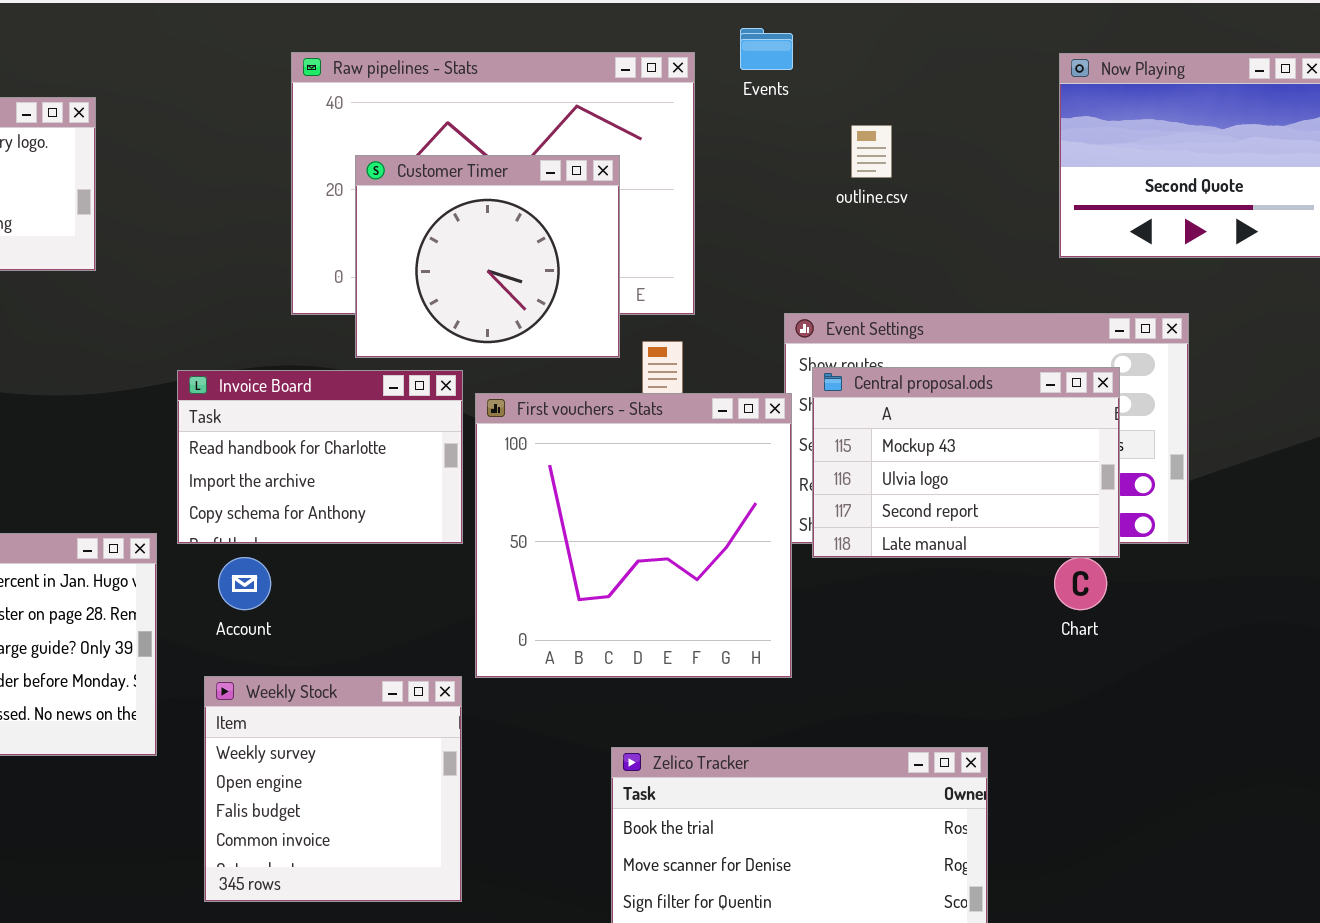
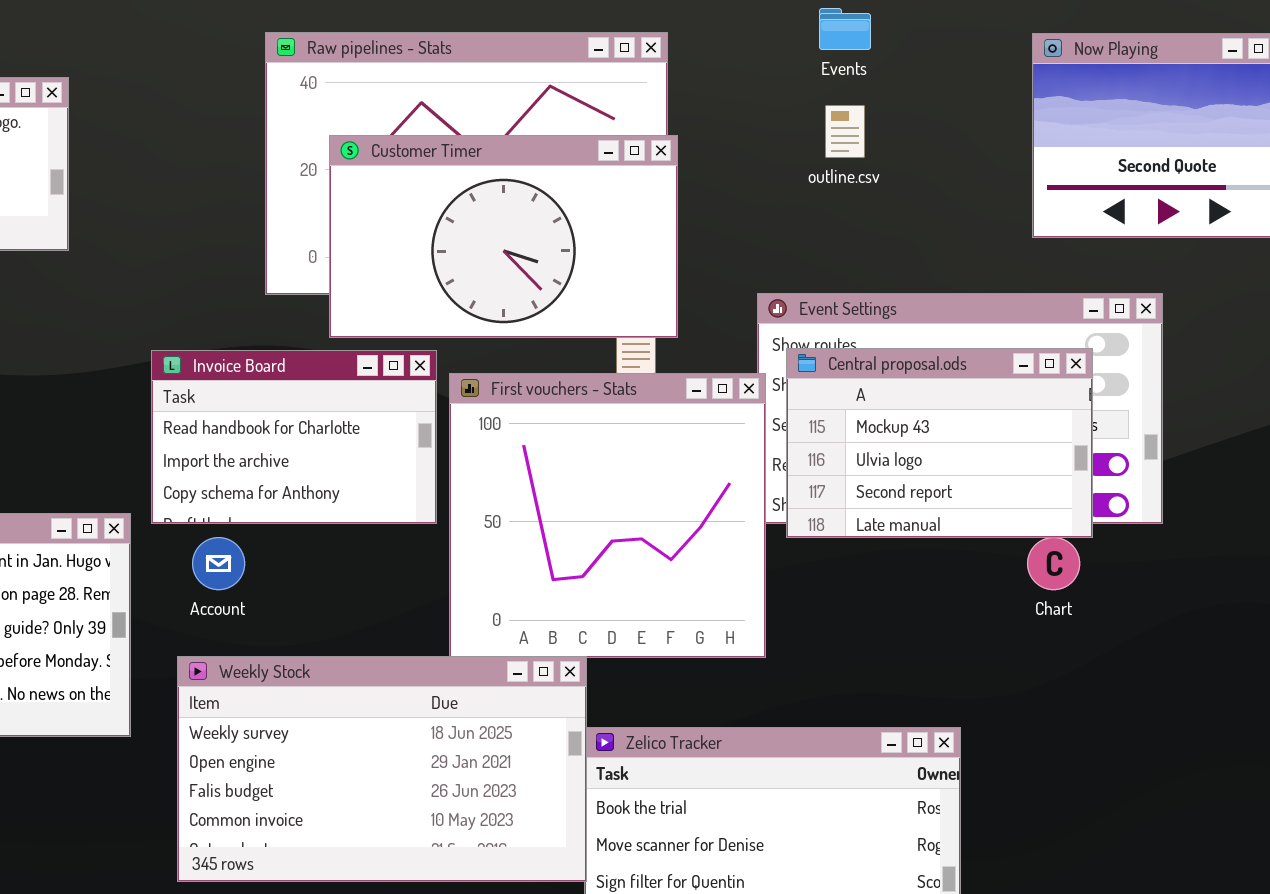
Events: [740,28,793,70] -> [819,8,871,50], moved
Customer Timer: [355,155,620,358] -> [329,135,678,338], resized
Weekly Stock: [204,676,462,902] -> [177,656,587,882], resized

